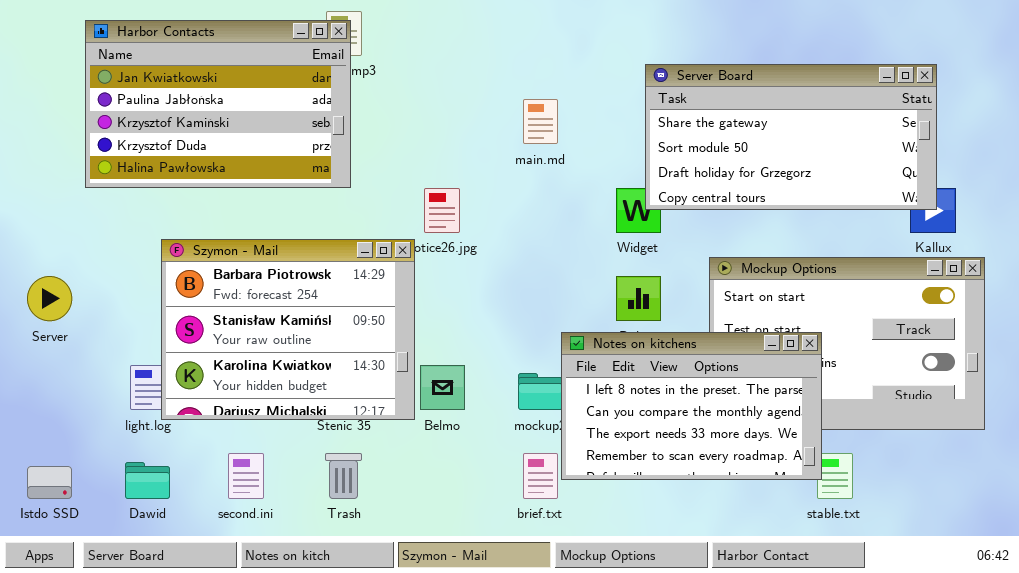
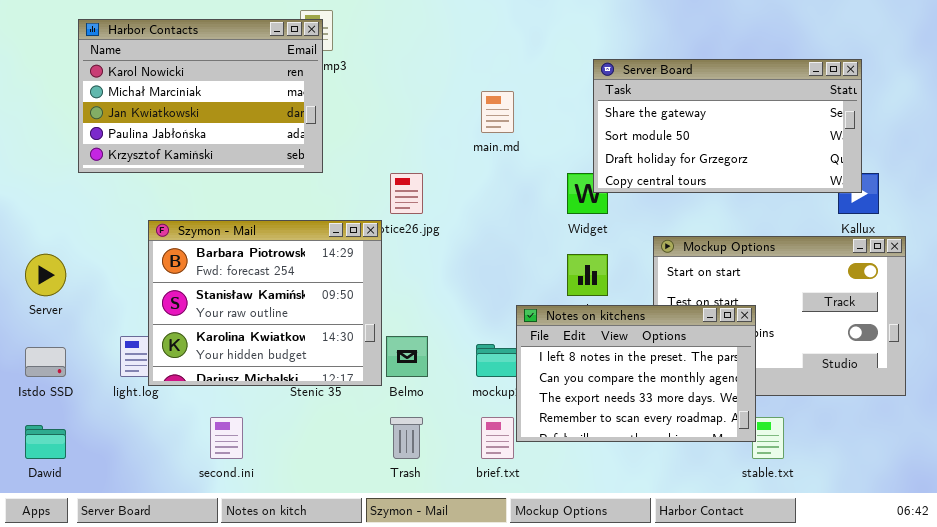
Harbor Contacts: [85,20,351,188] -> [78,19,323,173], scrolled up 2 rows
Trash: [325,453,362,499] -> [390,417,423,459], moved
Dawid: [125,462,170,499] -> [25,425,66,459], moved
Istdo SSD: [27,466,72,499] -> [25,347,66,377], moved

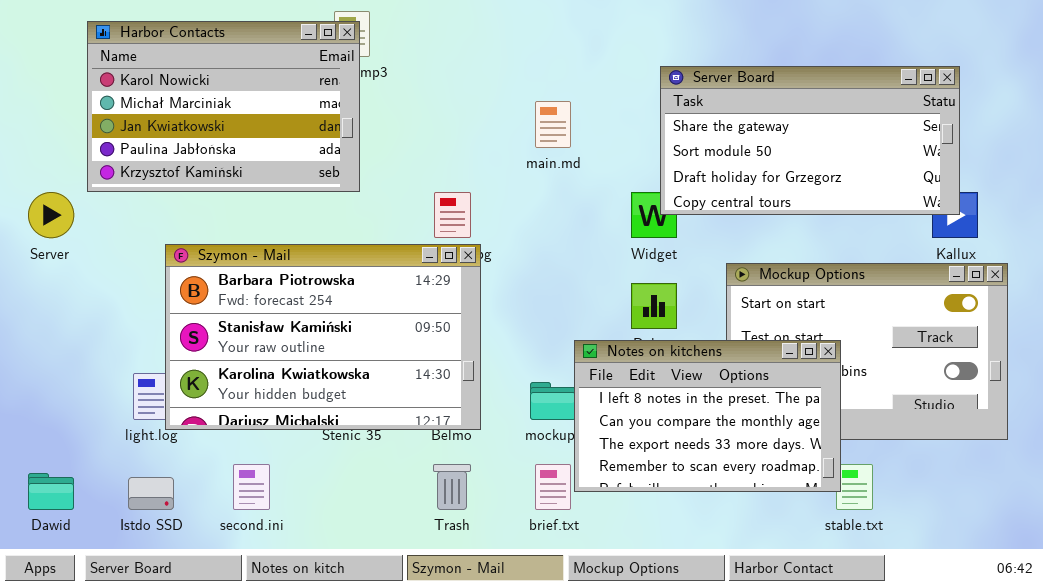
Szymon - Mail: [148,220,382,386] -> [165,244,481,430], resized
Server: [25,254,66,296] -> [28,192,74,238], moved
Istdo SSD: [25,347,66,377] -> [128,477,174,510], moved

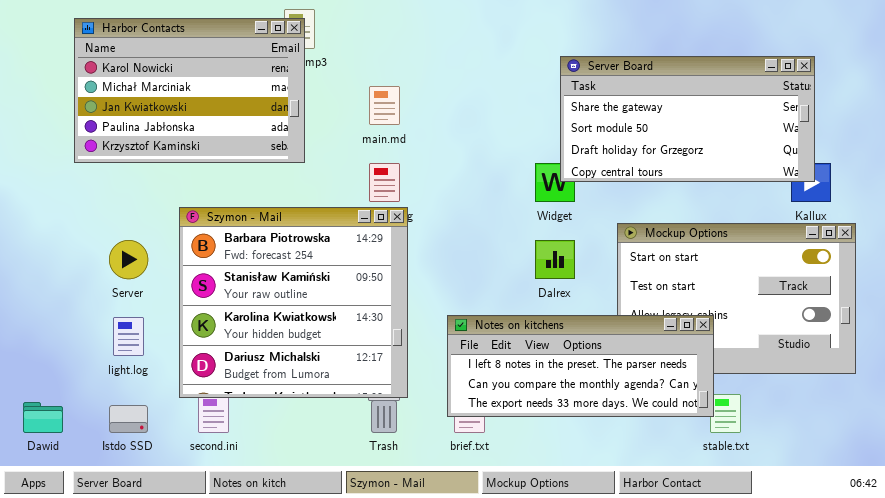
main.md: [535,101,571,148] -> [369,86,400,125], moved
Server: [28,192,74,238] -> [109,240,148,279], moved
Szymon - Mail: [165,244,481,430] -> [179,207,408,398], resized
Notes on kitchens: [574,340,841,492] -> [447,315,714,417], resized

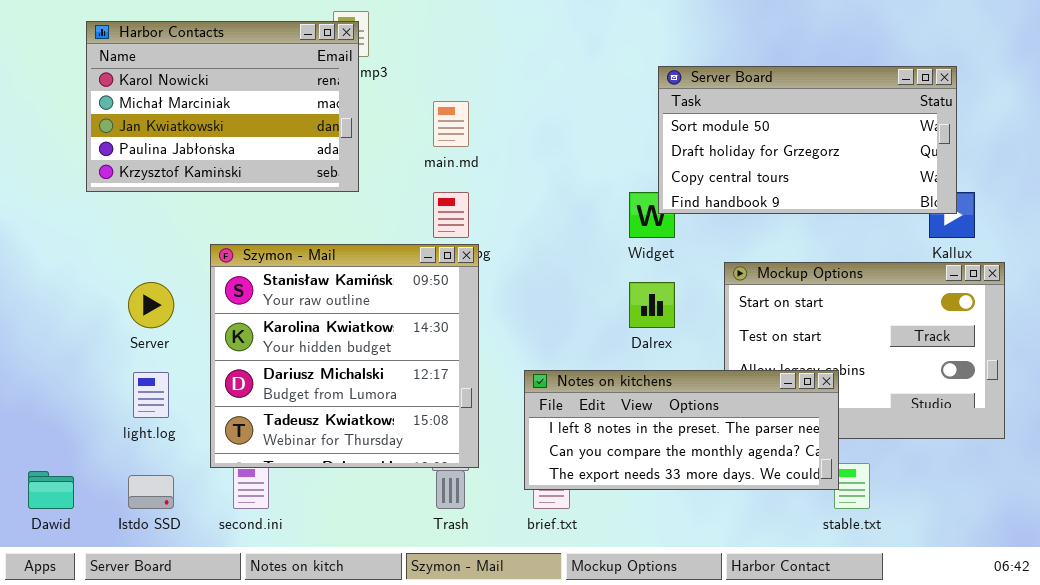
Server Board: [560,56,815,182] -> [658,66,957,214], scrolled down 1 row
Szymon - Mail: [179,207,408,398] -> [210,244,479,468], scrolled down 1 row

